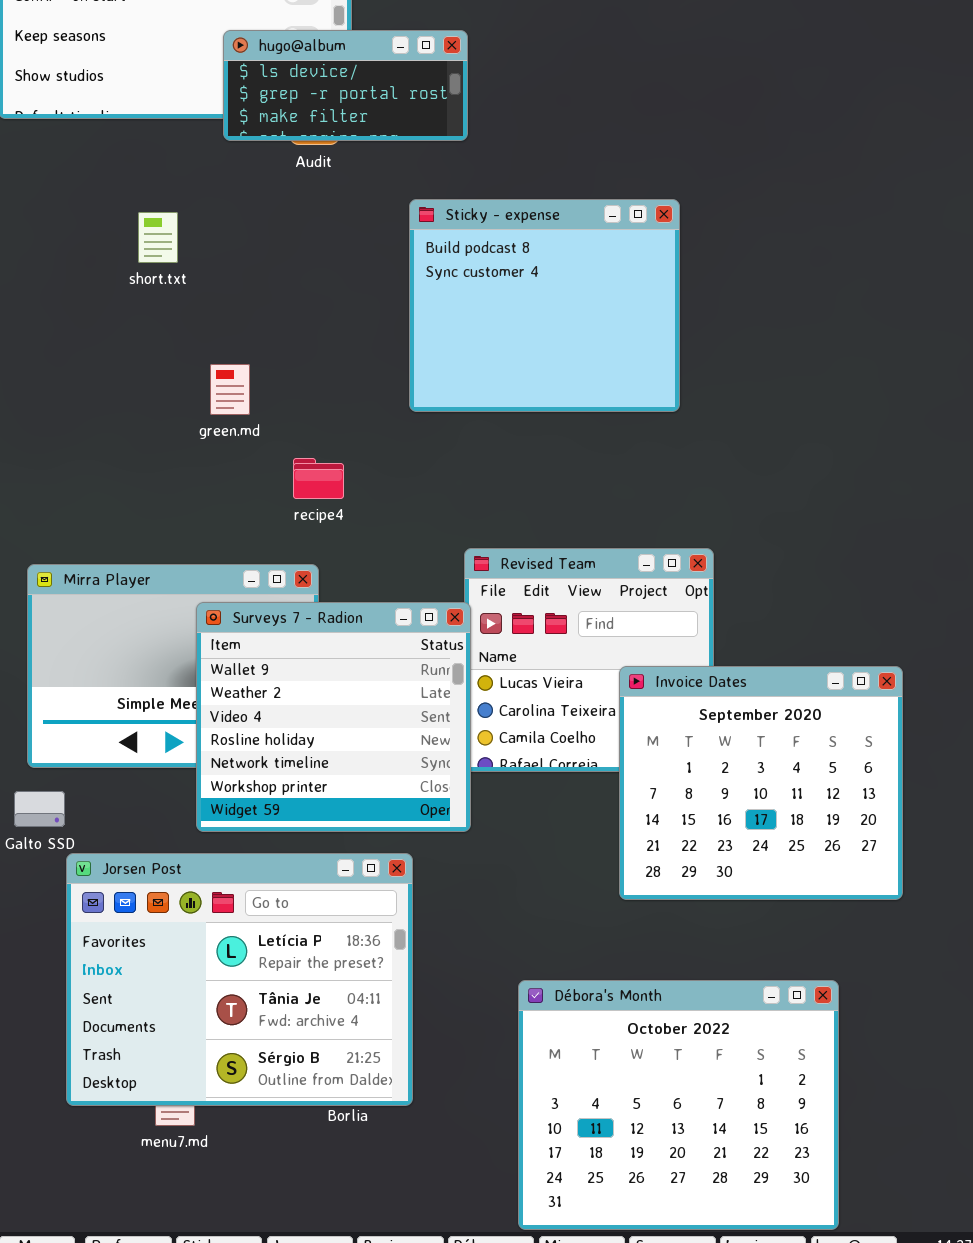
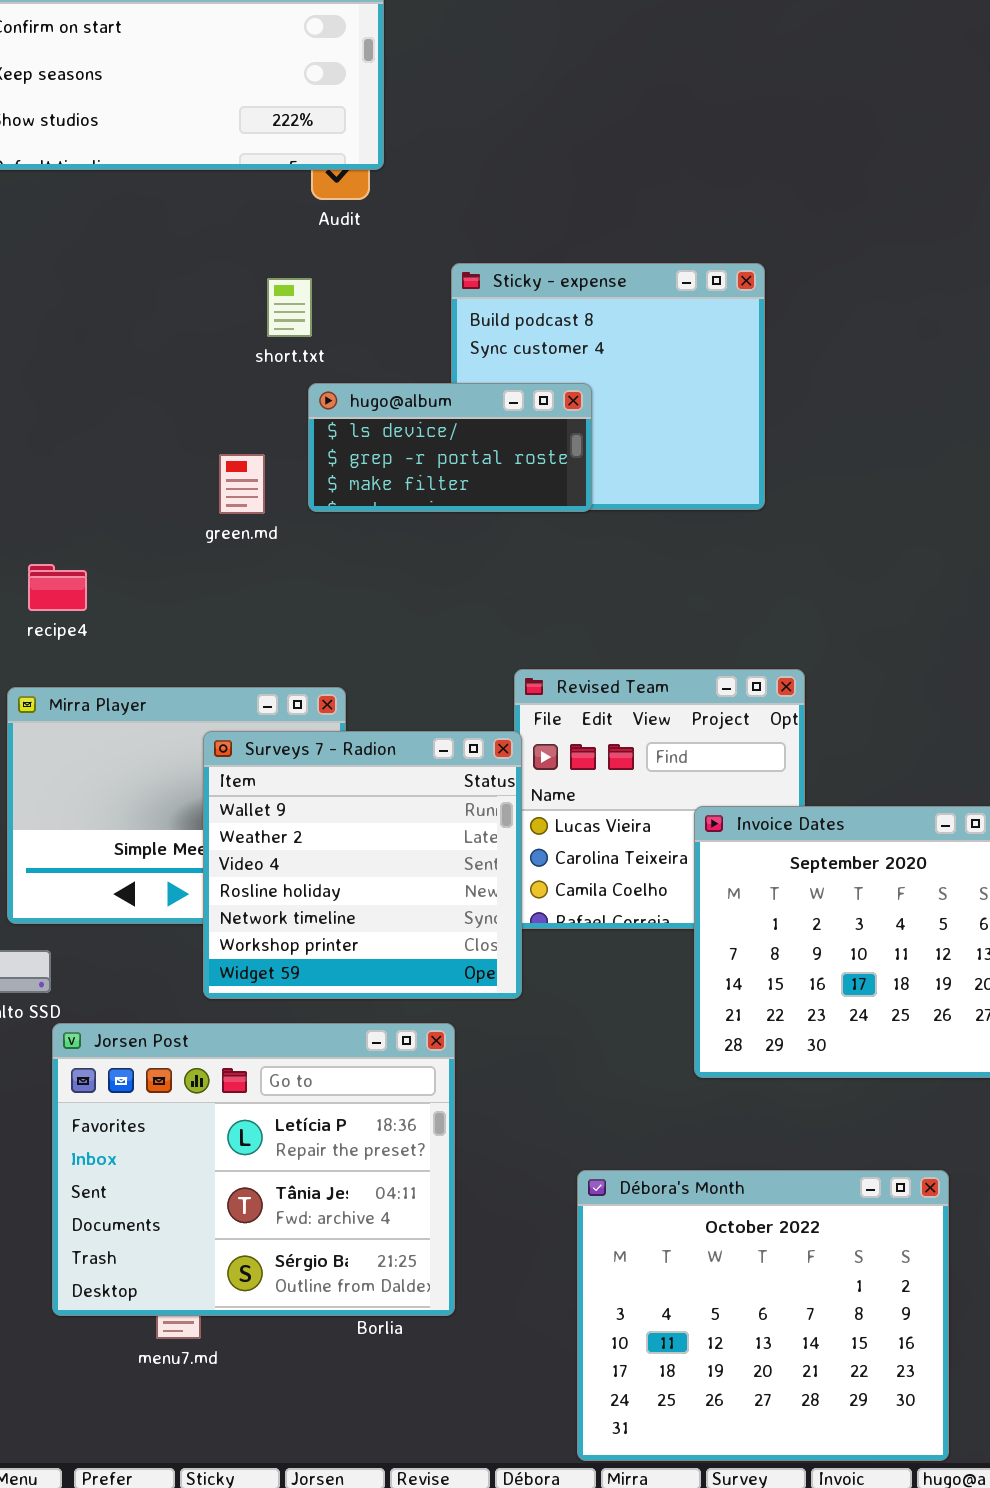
hugo@album: [223,30,468,141] -> [308,383,592,512], moved
short.txt: [138,212,178,263] -> [267,278,312,337], moved
recipe4: [293,458,344,499] -> [28,564,87,611], moved

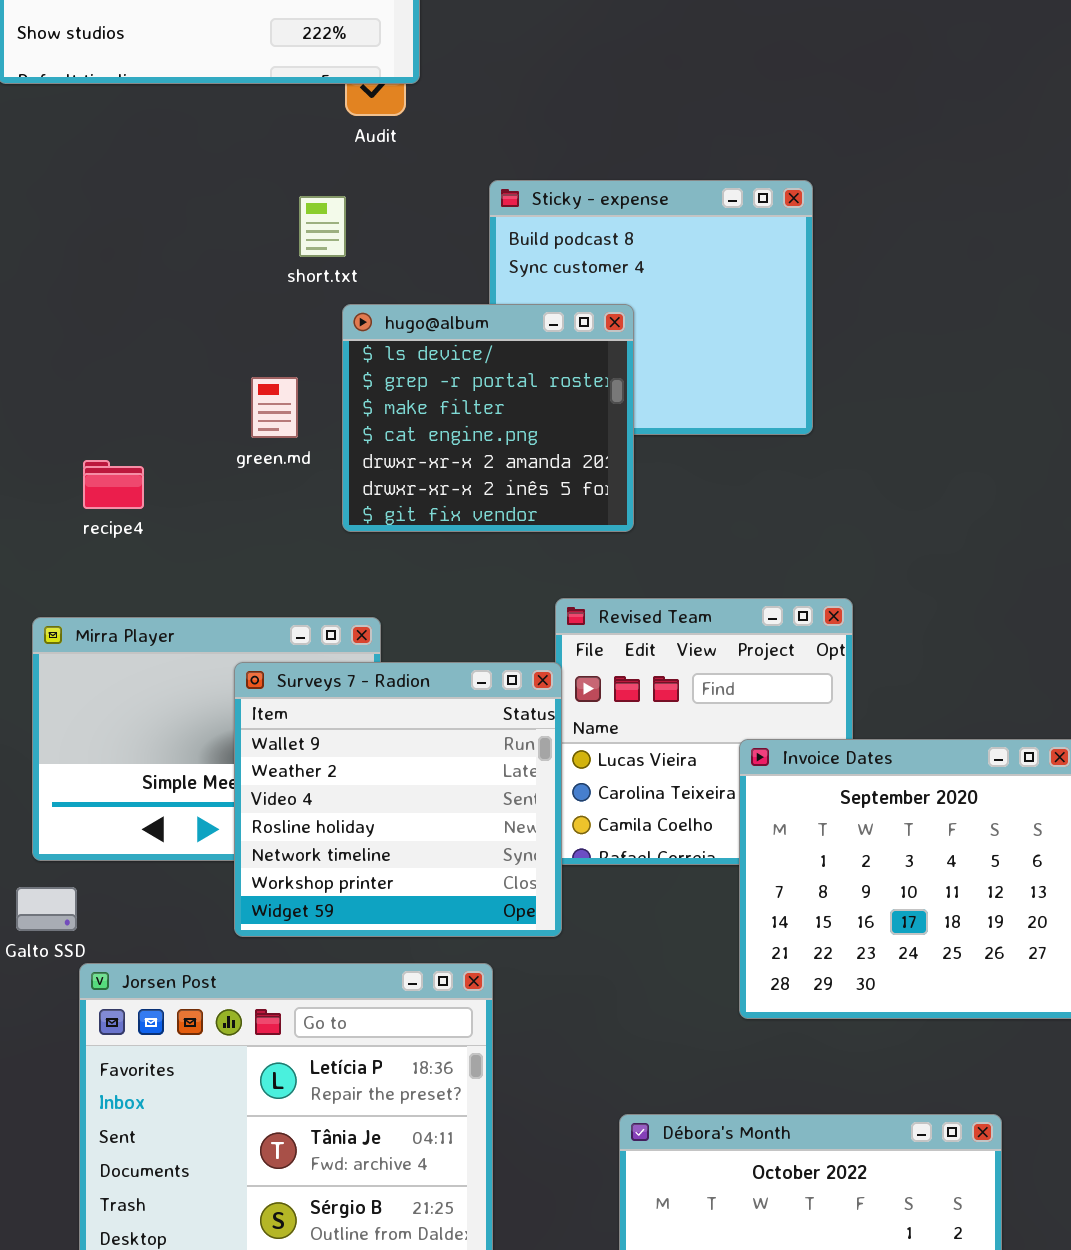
hugo@album: [308,383,592,512] -> [342,304,634,532], resized
recipe4: [28,564,87,611] -> [83,460,144,509], moved

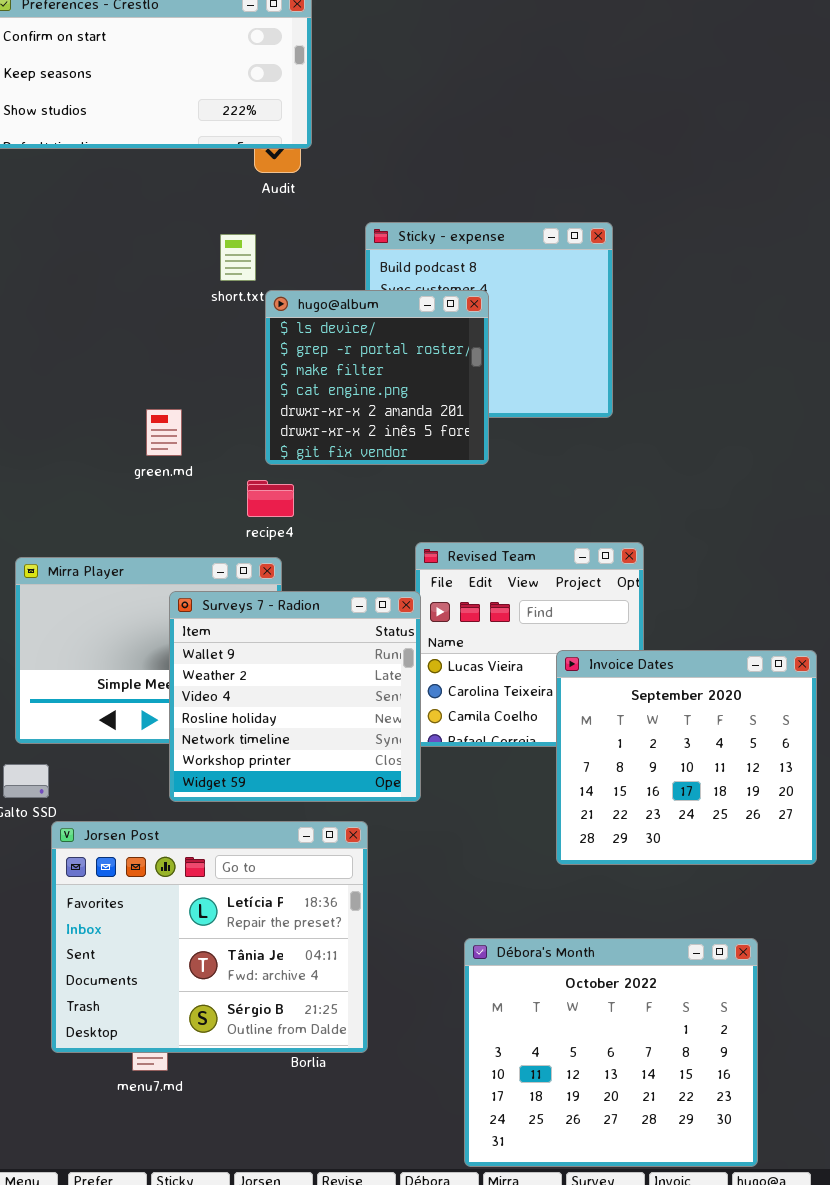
hugo@album: [342,304,634,532] -> [265,290,489,465], moved
green.md: [251,377,298,438] -> [146,409,182,456], moved
recipe4: [83,460,144,509] -> [247,480,294,517], moved

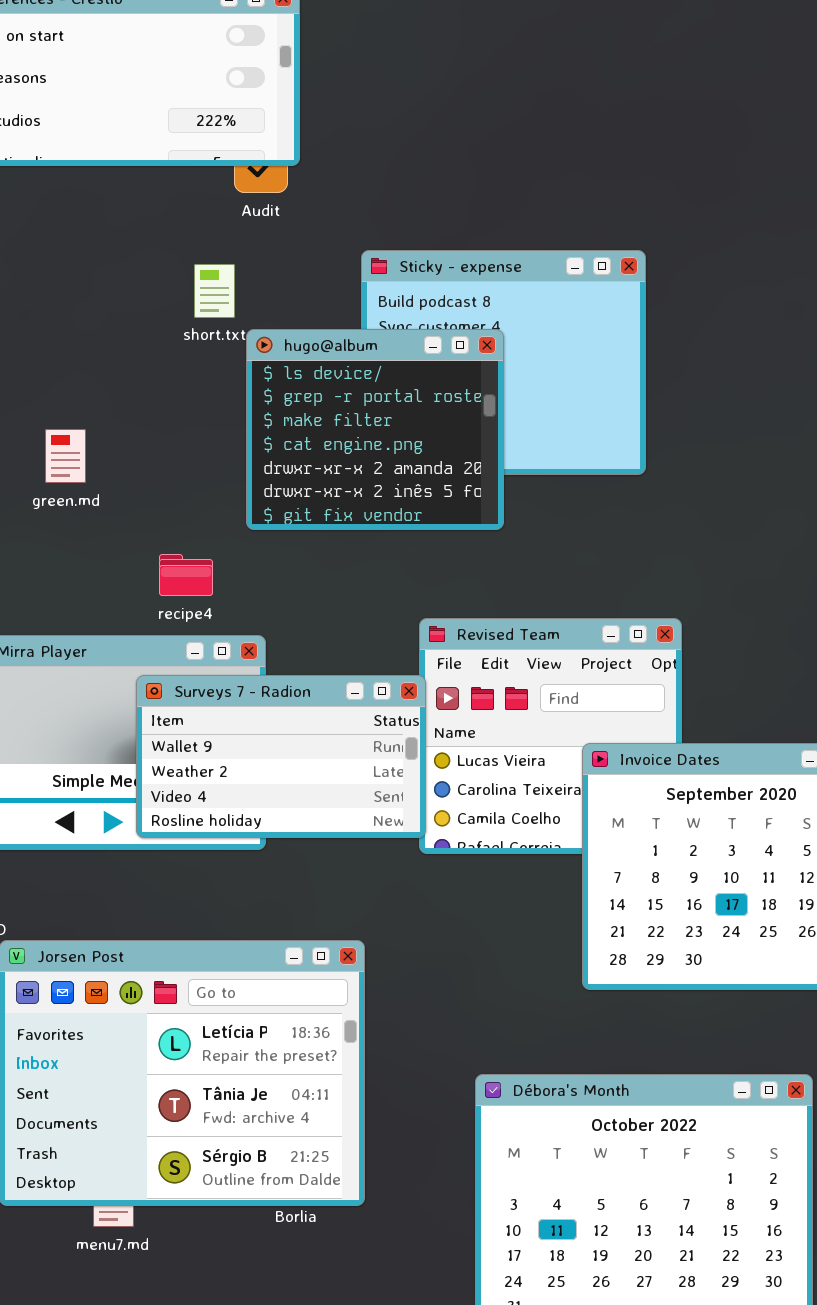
green.md: [146,409,182,456] -> [45,429,86,483], moved
recipe4: [247,480,294,517] -> [159,554,213,596], moved
Surveys 7 - Radion: [169,591,421,802] -> [136,675,426,838], resized

